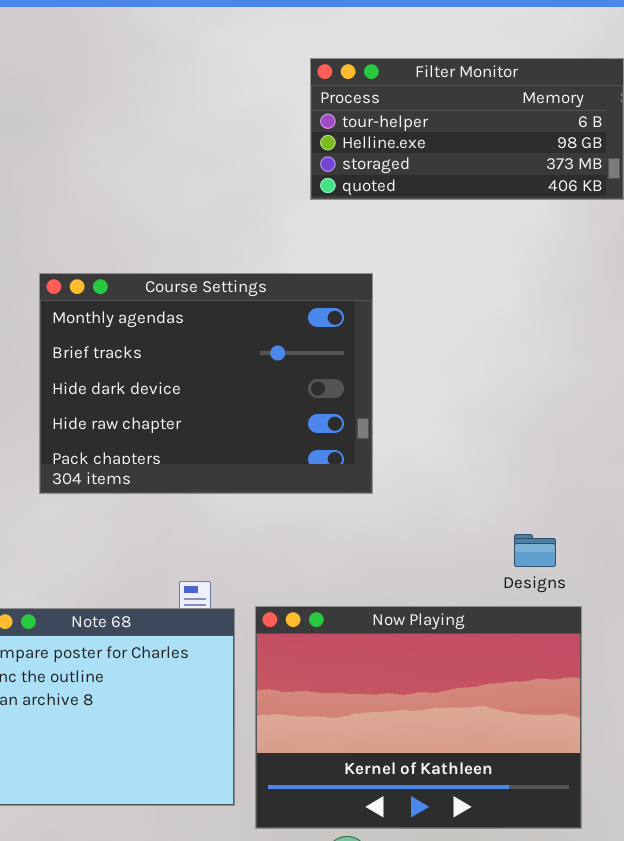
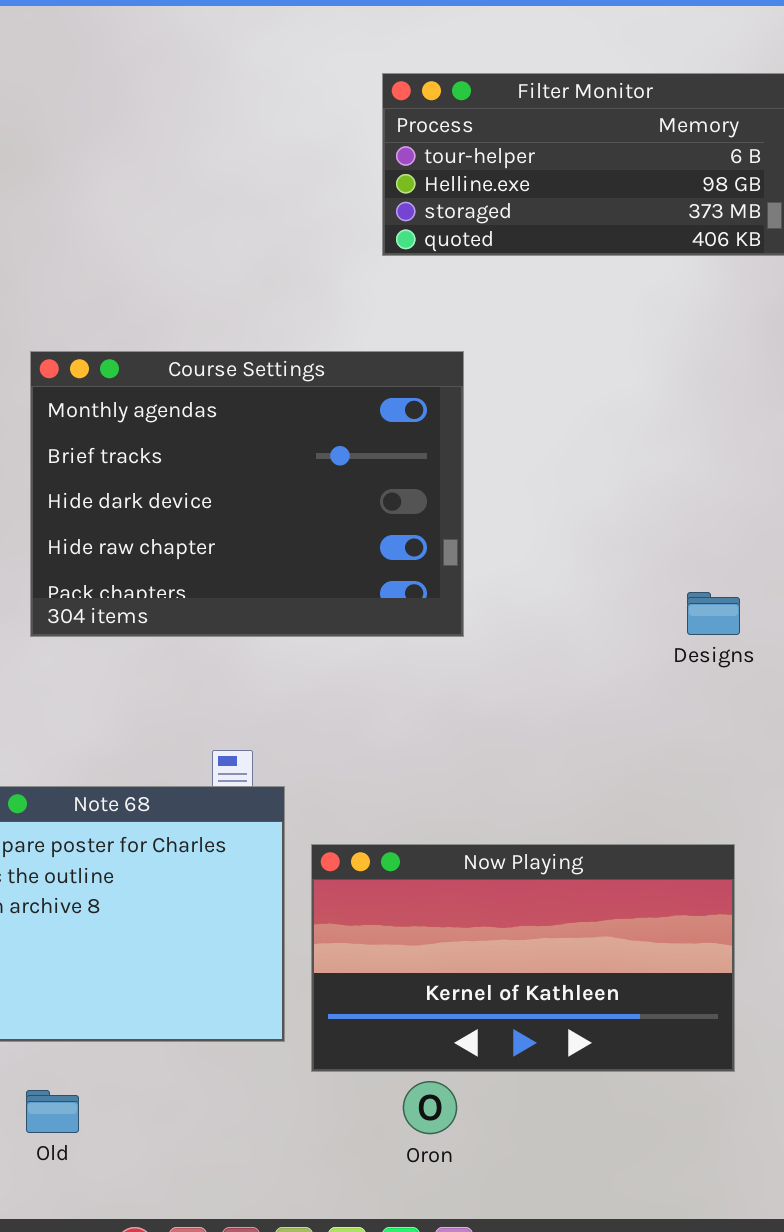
Designs: [514,534,556,567] -> [687,592,740,635], moved
Now Playing: [255,606,582,829] -> [311,844,735,1072], resized

